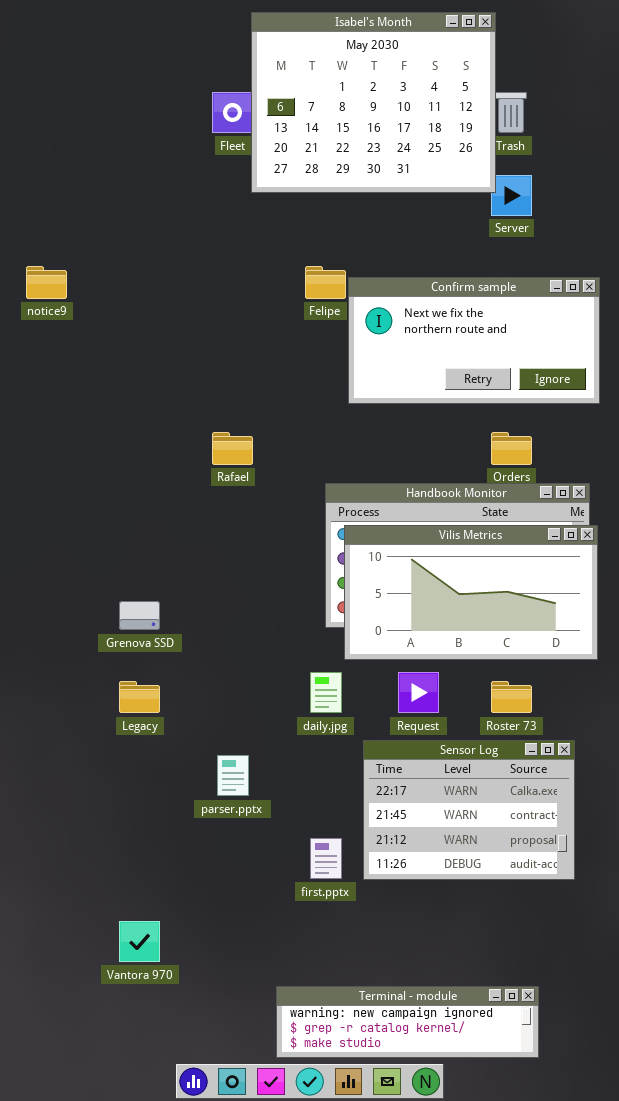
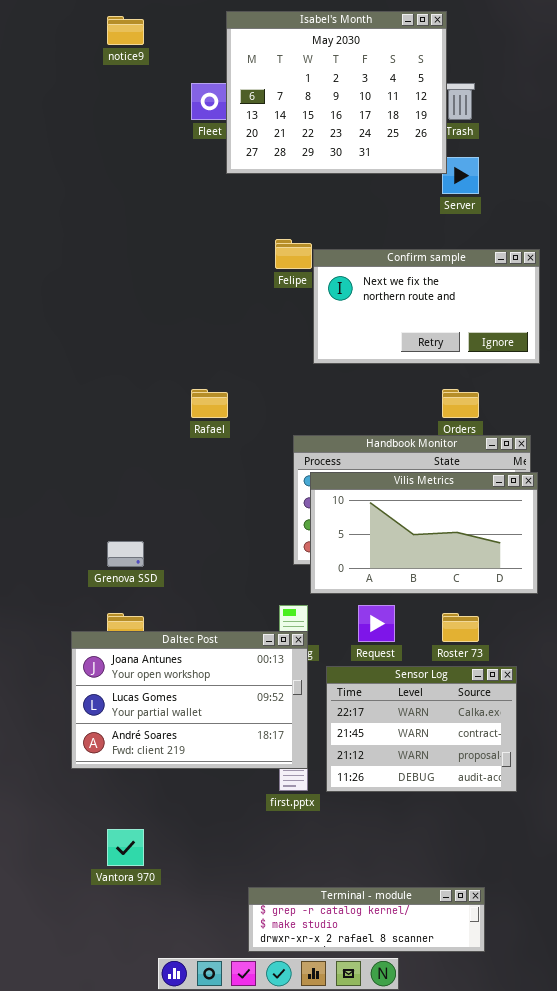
notice9: [26,266,67,299] -> [107,16,144,45], moved
Daltec Post: none -> [71,631,308,769], opened
Terminal - module: [276,986,539,1058] -> [248,887,485,952], scrolled down 1 row

